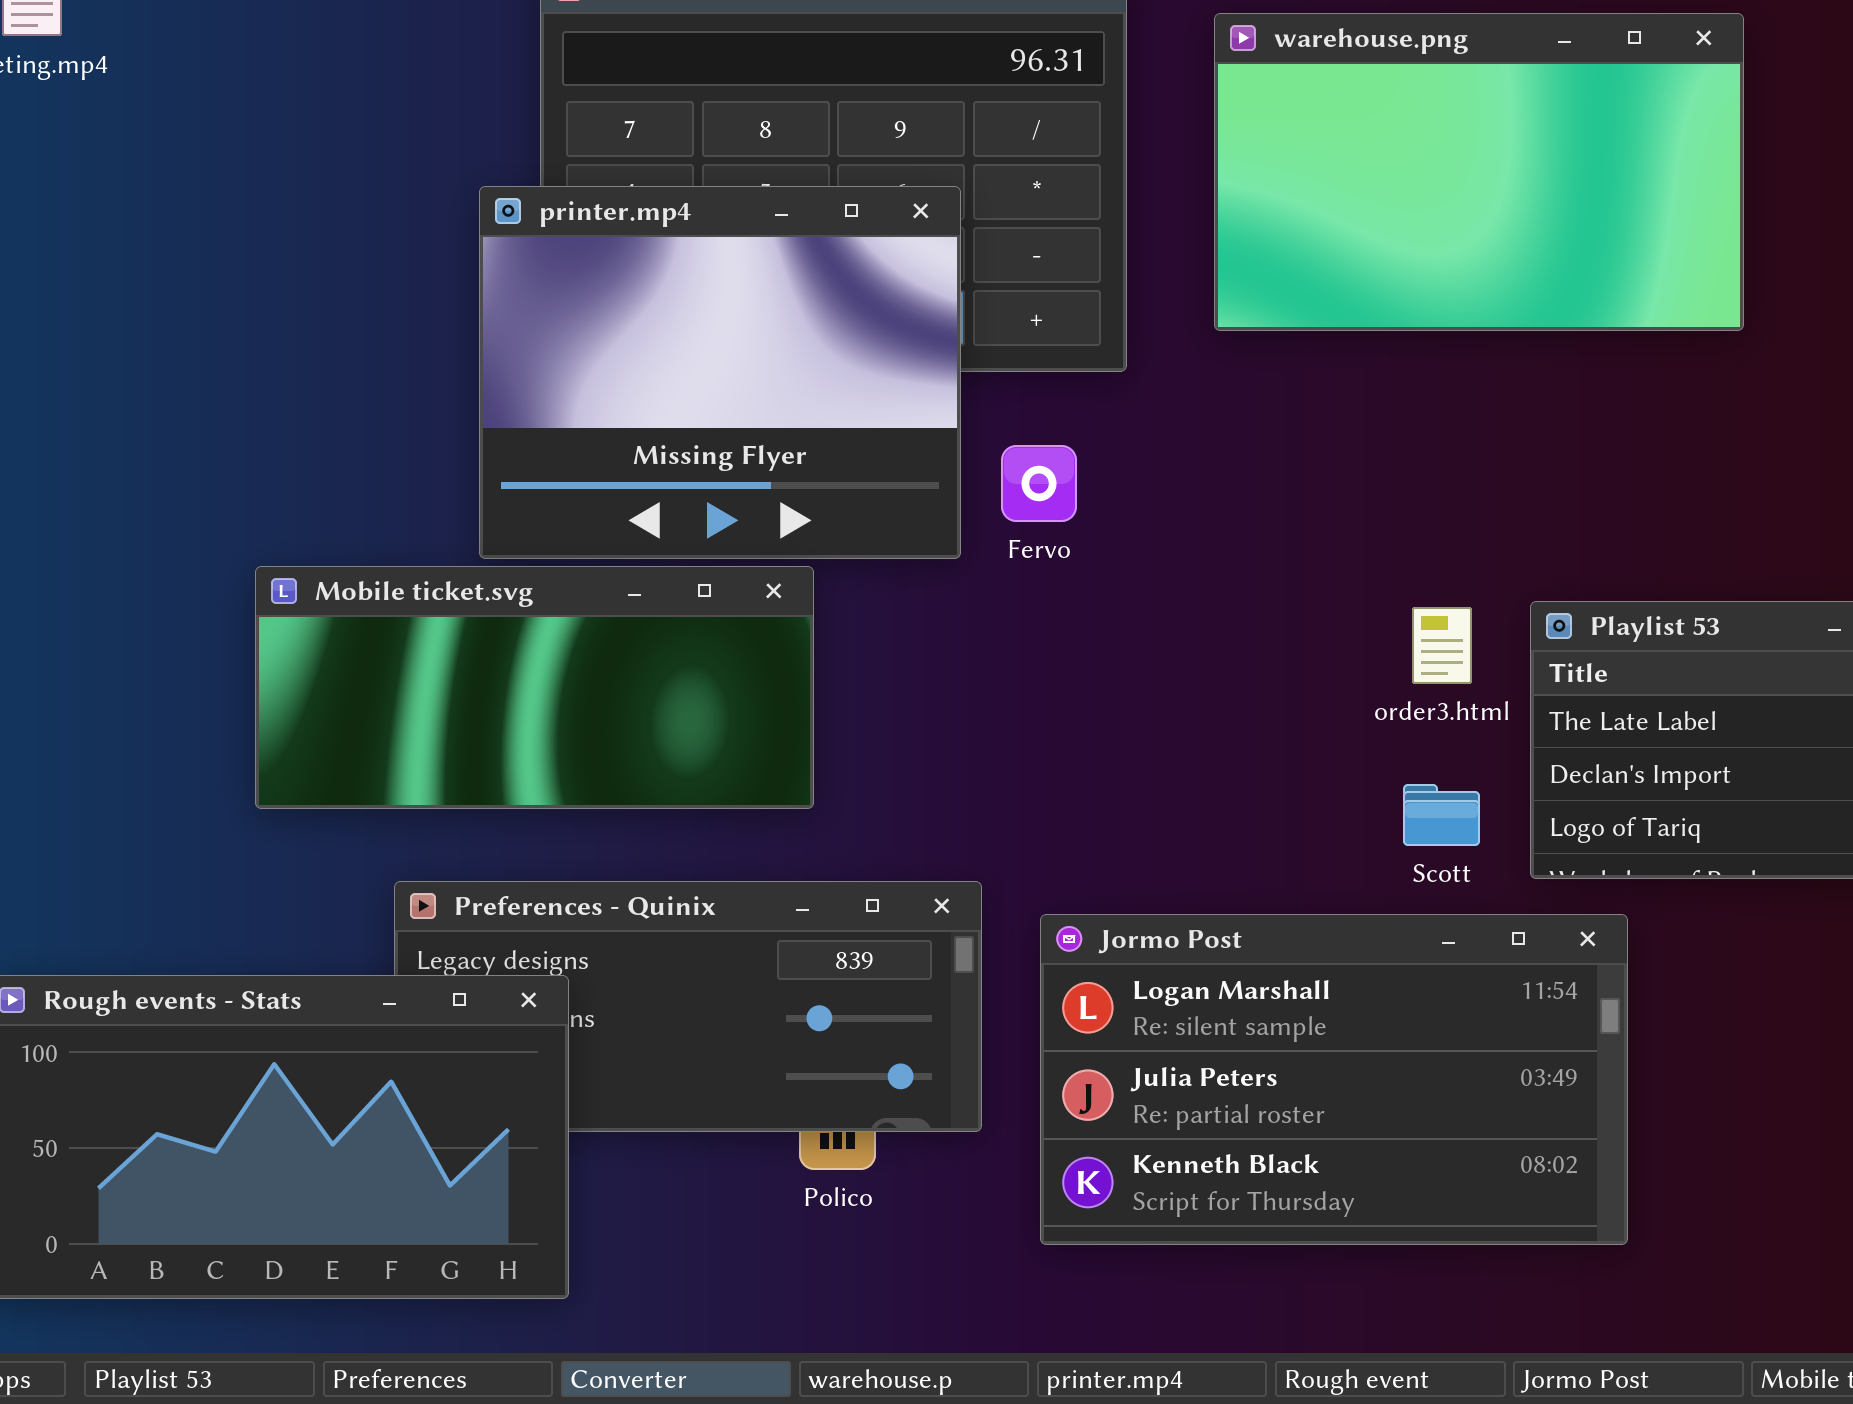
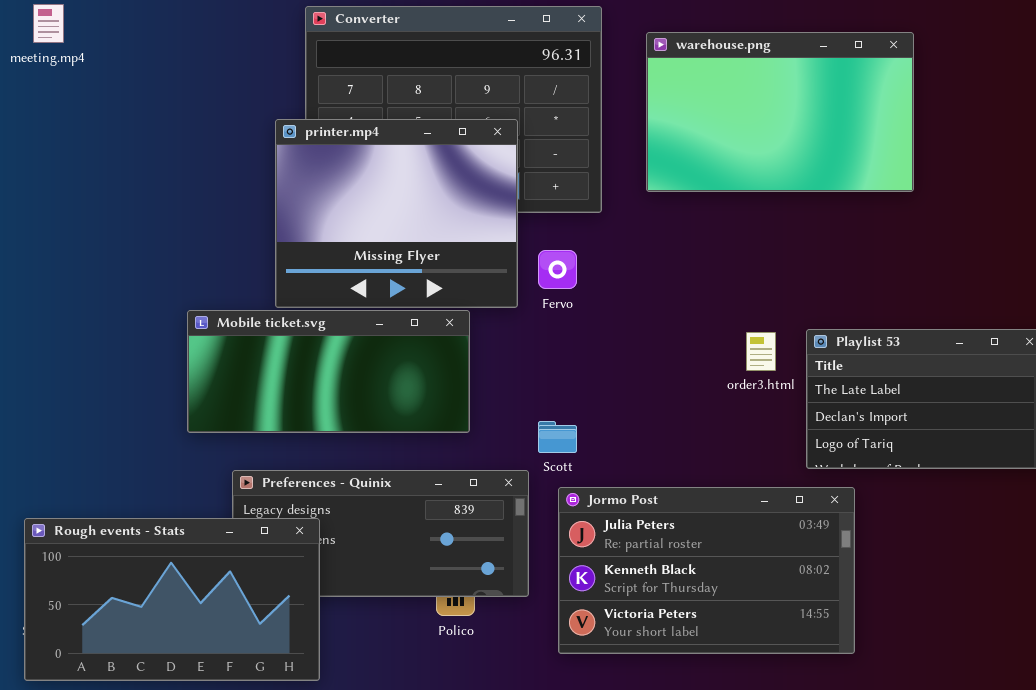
Mobile ticket.svg: [255,566,814,809] -> [187,310,470,433], moved
Scott: [1403,784,1480,846] -> [538,421,577,453], moved
Jormo Post: [1040,914,1628,1245] -> [558,487,855,654], scrolled down 1 row

